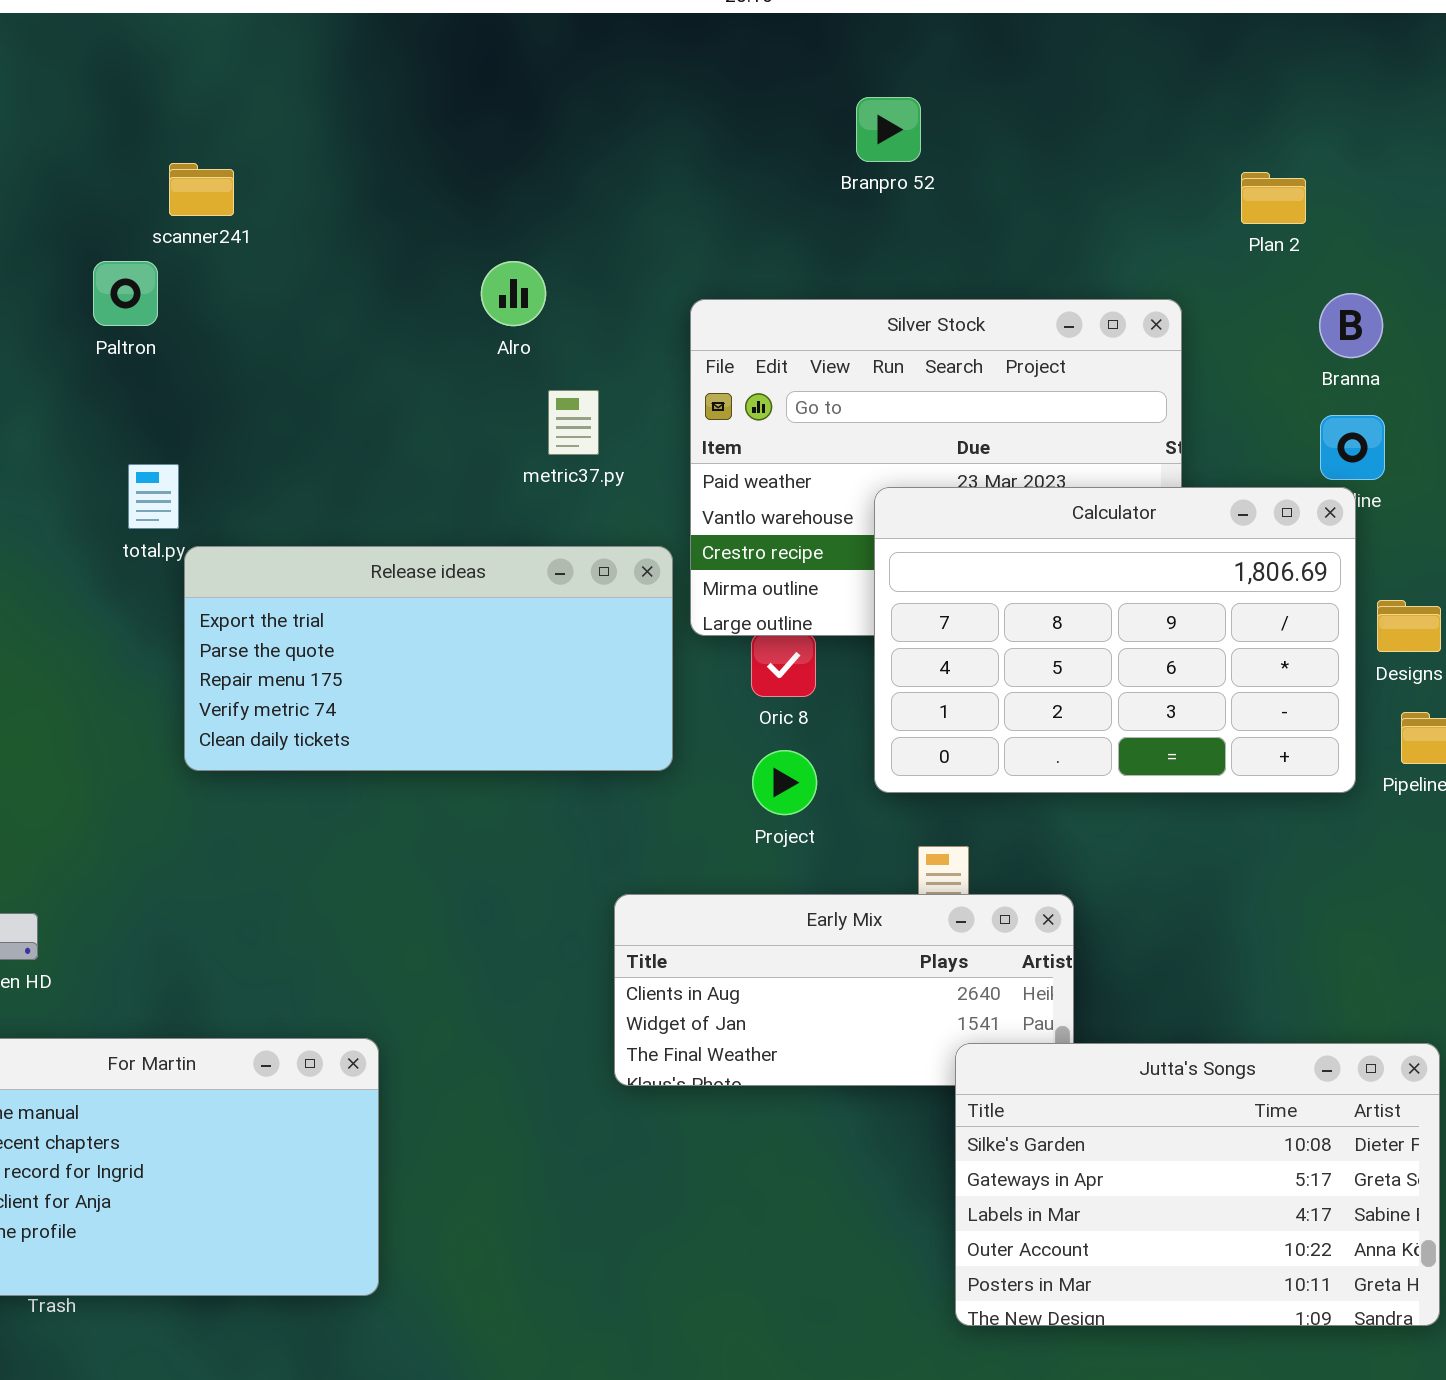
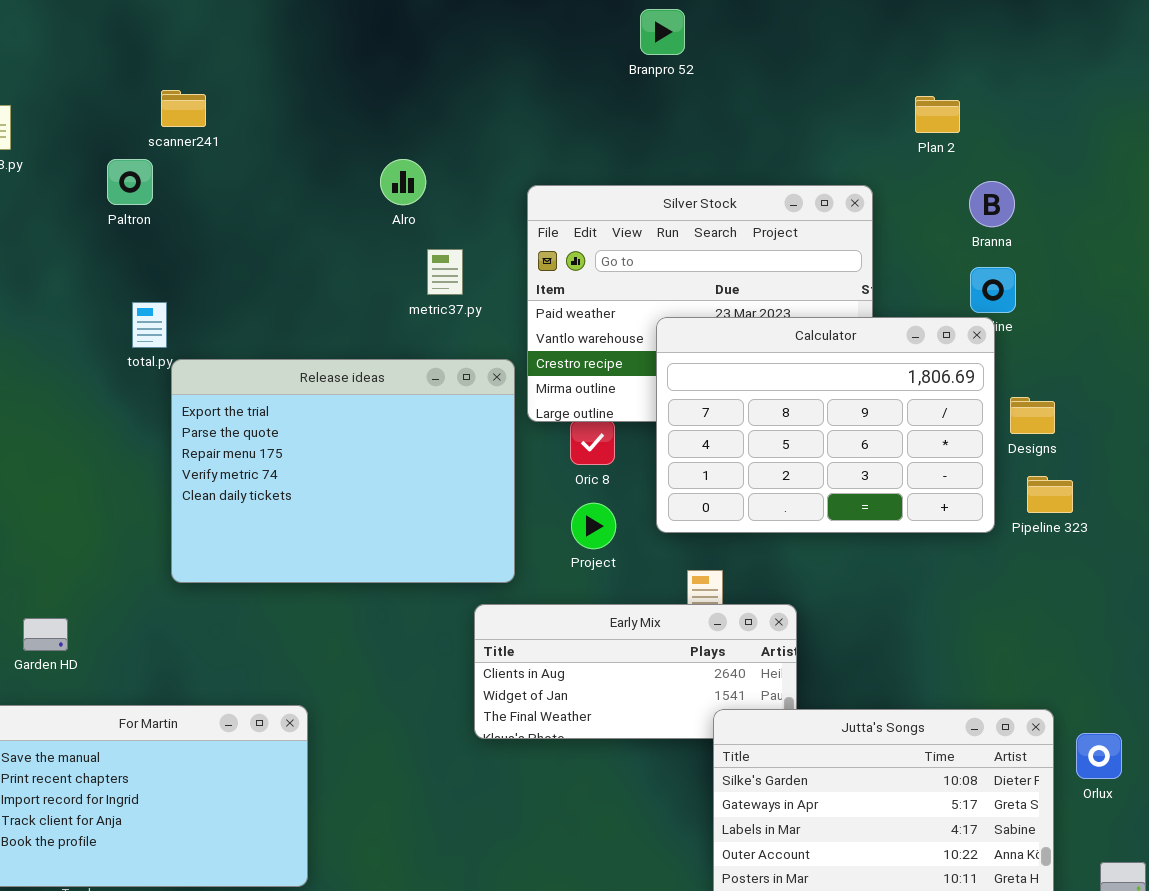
Branpro 52: [856,97,921,162] -> [640,9,685,55], moved
Release ideas: [184,546,673,771] -> [171,359,515,583], resized

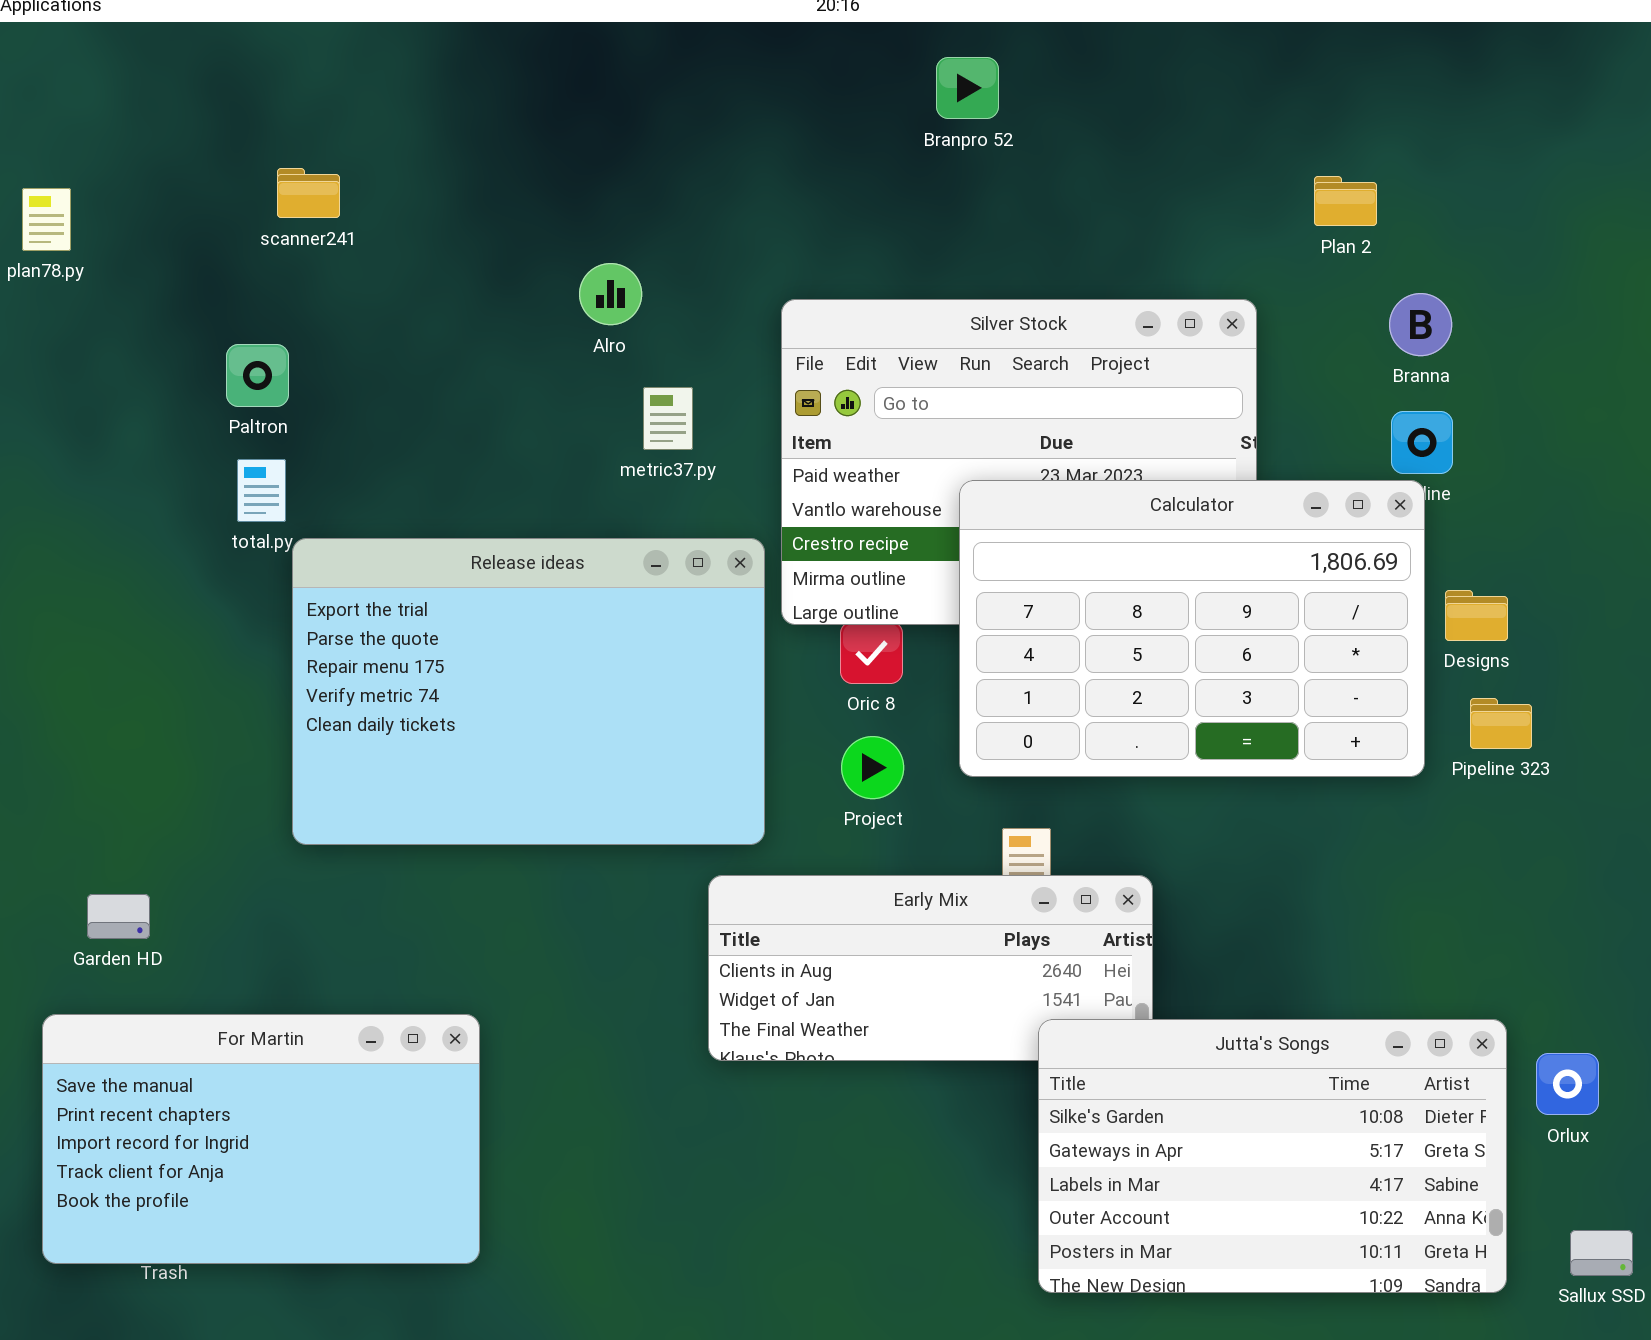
Paltron: [107,159,153,205] -> [226,344,289,407], moved

